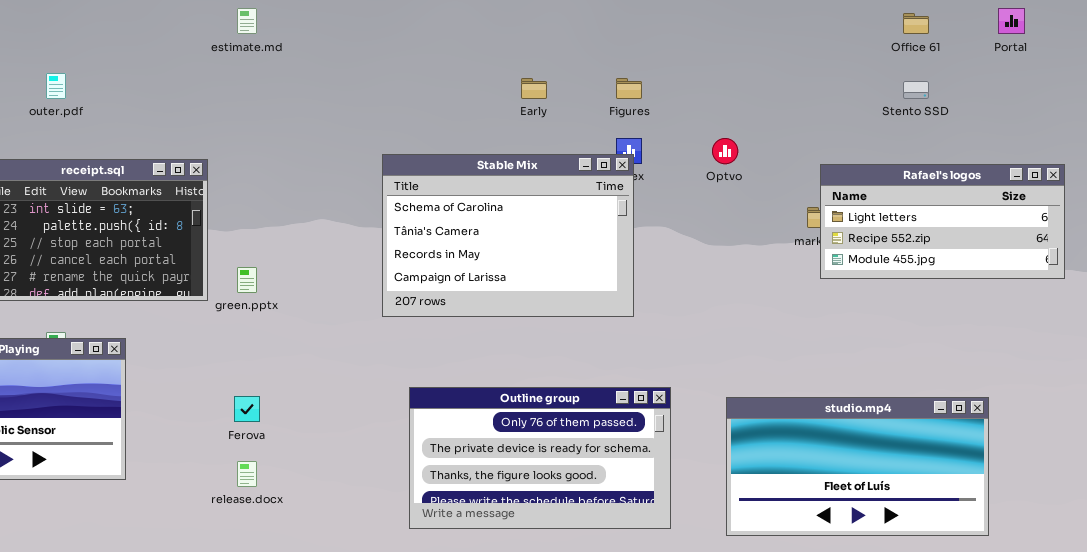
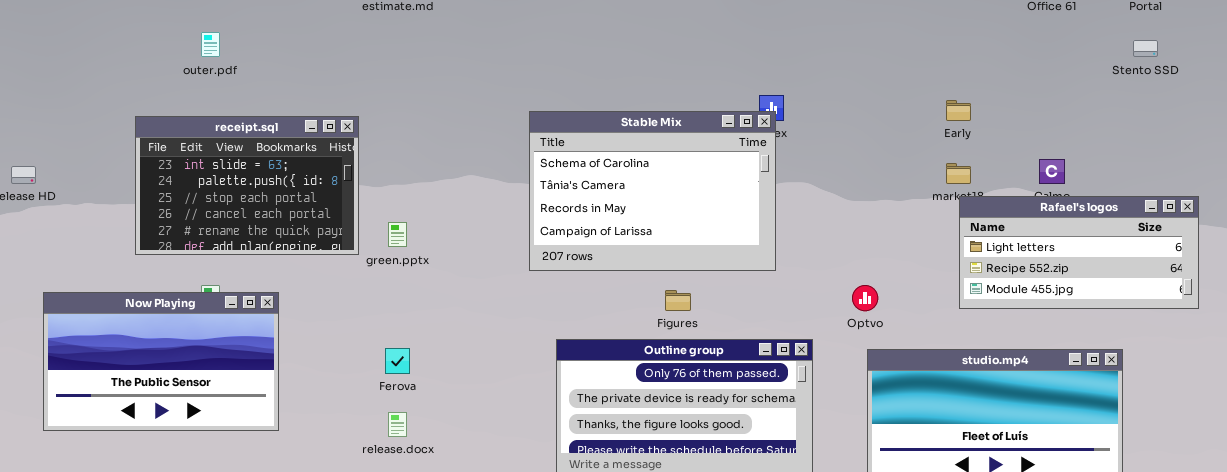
Early: [521,78,547,99] -> [946,100,971,121], moved
Figures: [616,78,642,99] -> [665,290,691,311], moved
Stento SSD: [903,81,929,99] -> [1133,40,1158,57], moved
Optvo: [712,138,738,164] -> [852,285,878,311], moved
Rafael's logos: [820,164,1065,279] -> [959,196,1199,309], moved

